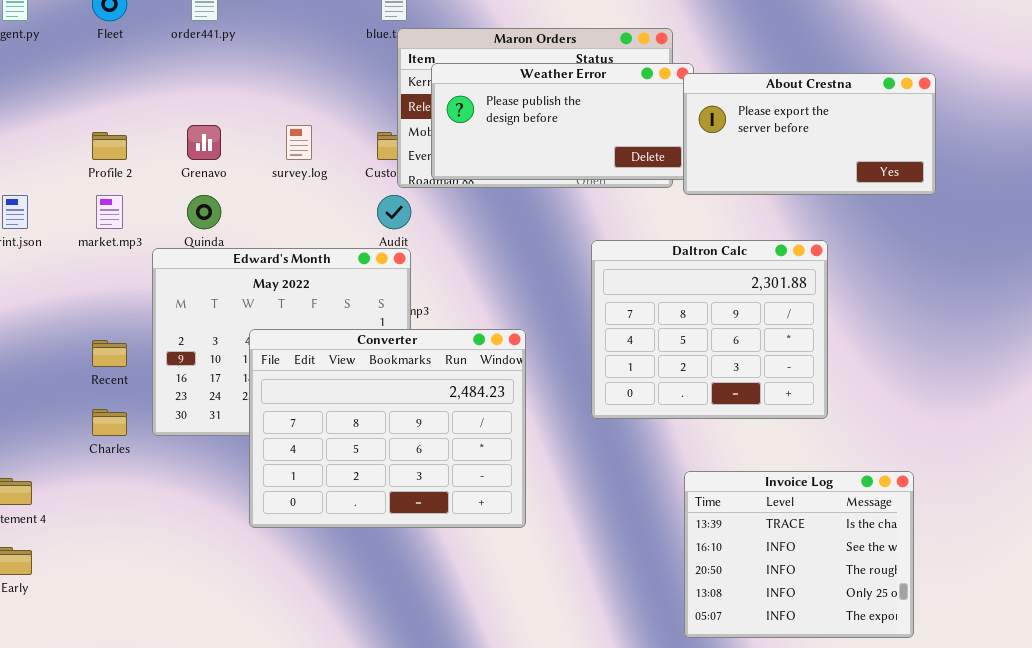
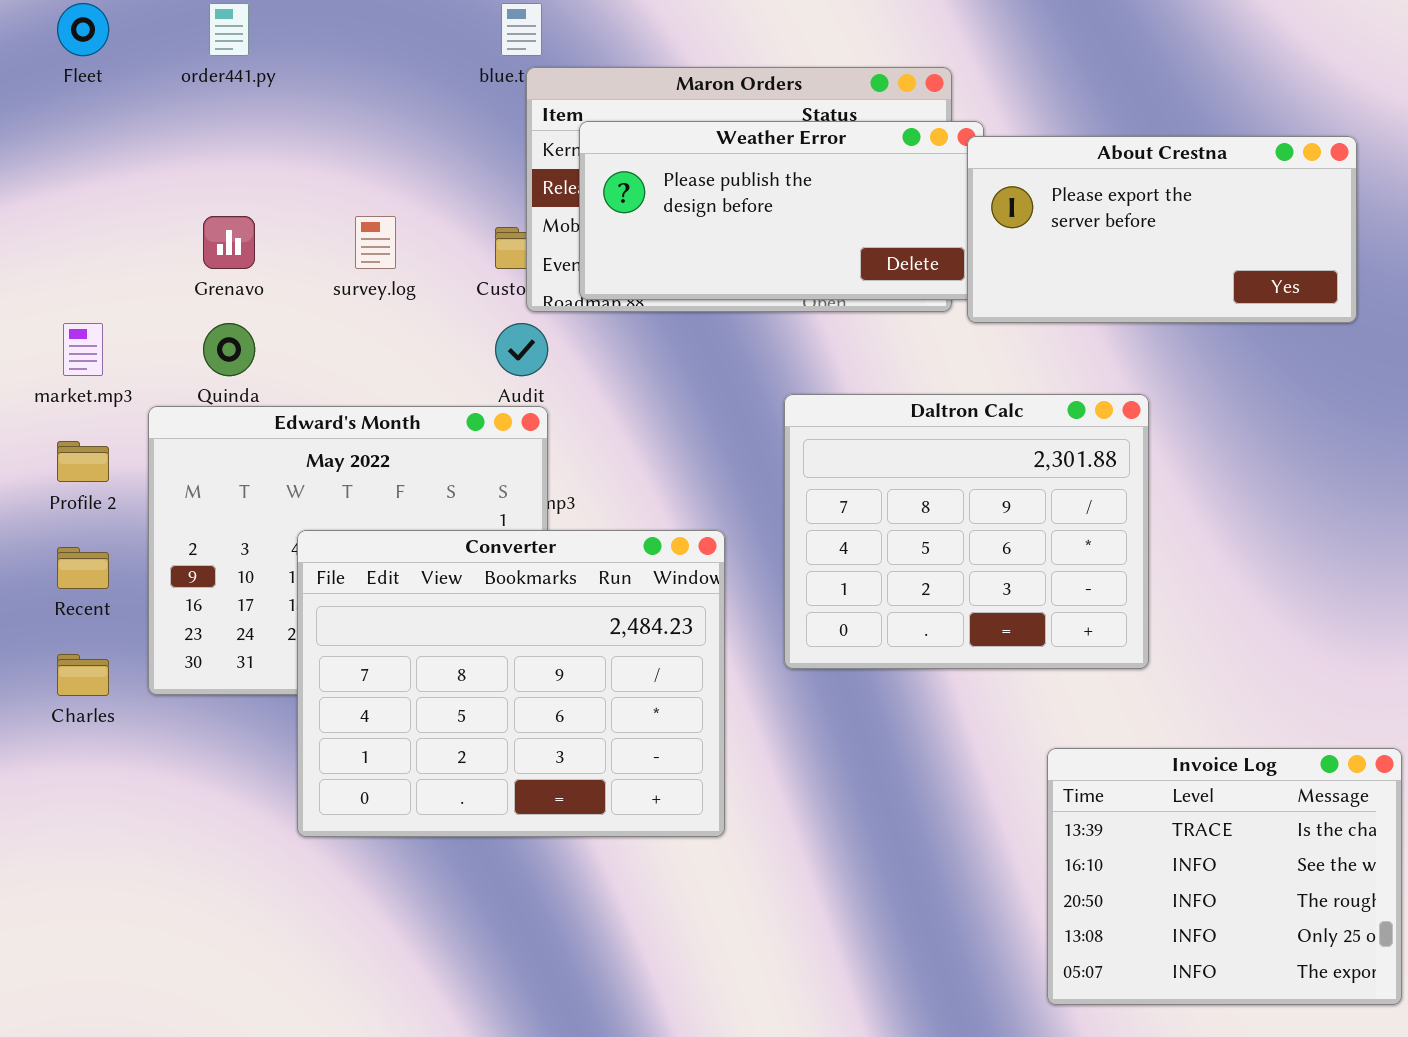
Profile 2: [92,132,127,160] -> [57,441,109,482], moved
Daltron Calc: [591,240,828,419] -> [784,394,1149,669], moved
Invoice Log: [684,471,914,638] -> [1047,748,1402,1005], moved

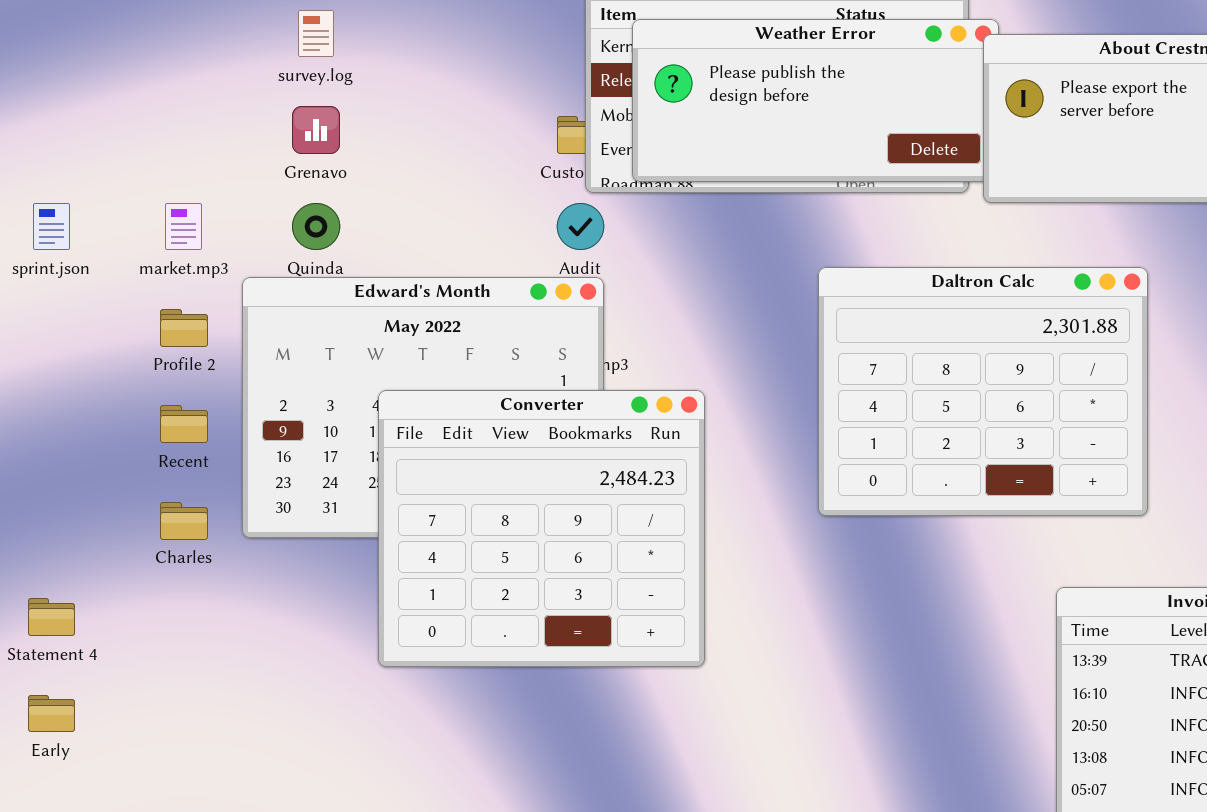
survey.log: [355,216,396,269] -> [298,10,334,57], moved
Converter: [297,530,725,837] -> [378,390,705,667], resized

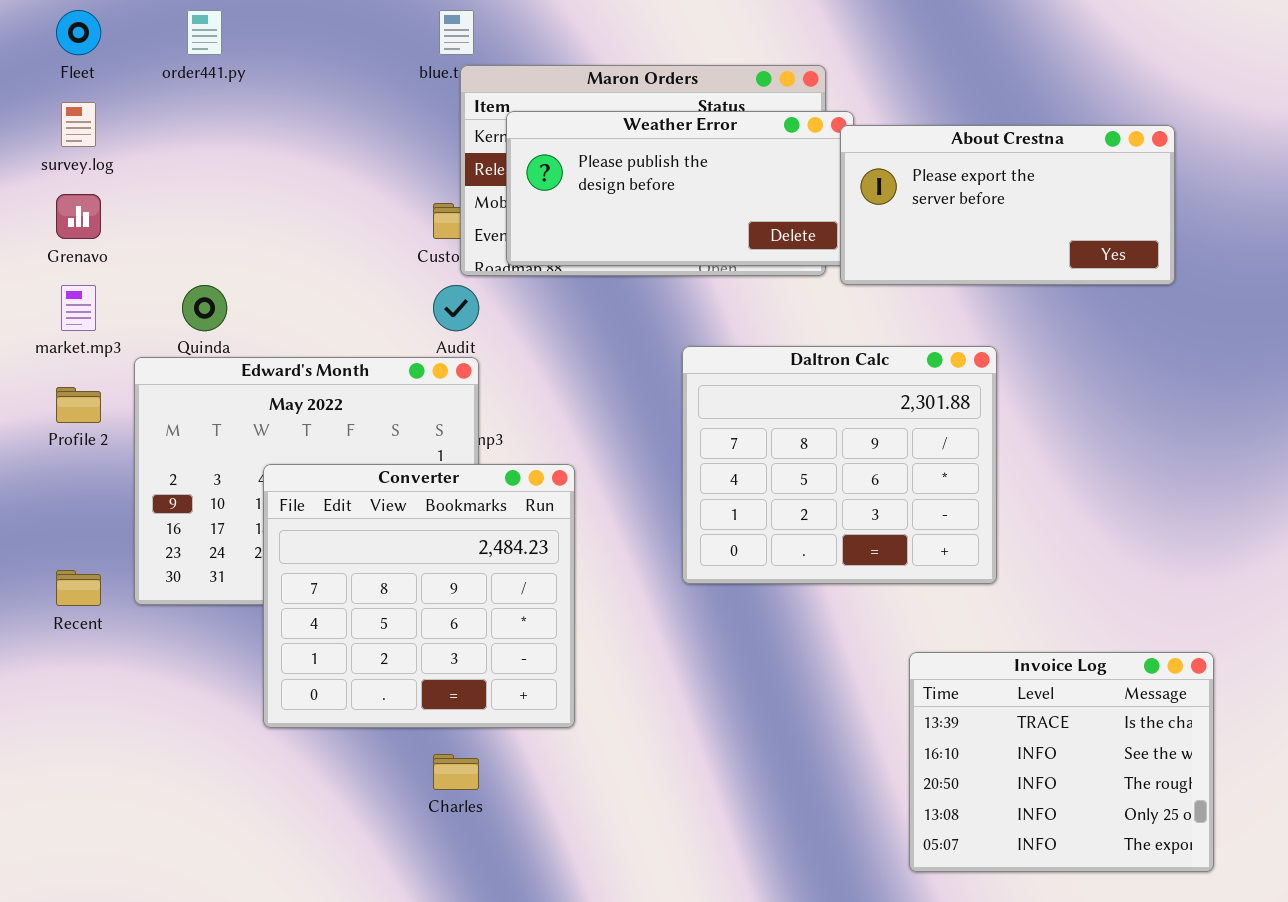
survey.log: [298,10,334,57] -> [61,102,96,147], moved
Grenavo: [292,106,340,154] -> [56,194,101,239], moved
Recent: [160,405,208,443] -> [56,570,101,606], moved
Charles: [160,502,208,540] -> [433,754,479,790], moved

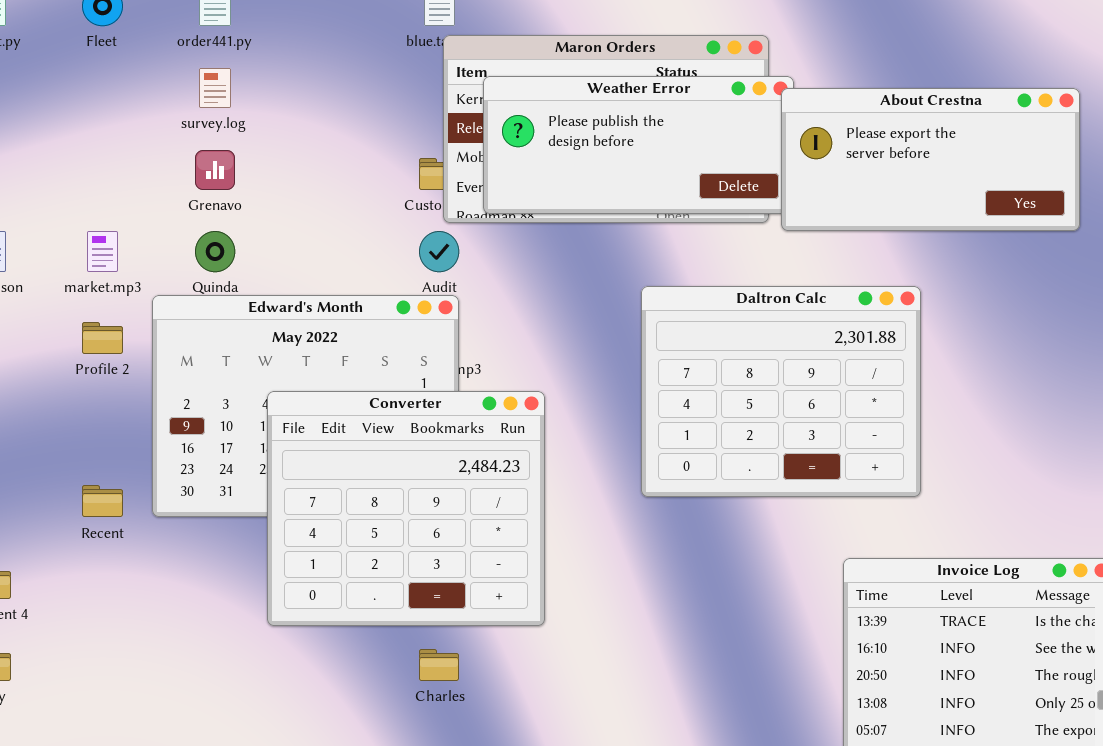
survey.log: [61,102,96,147] -> [199,68,231,108], moved
Grenavo: [56,194,101,239] -> [195,150,235,190], moved

